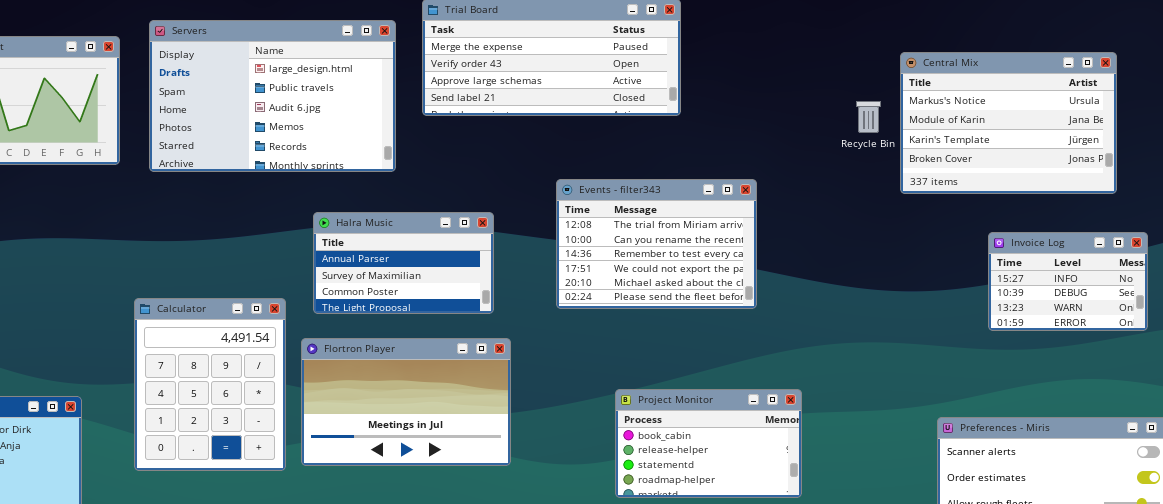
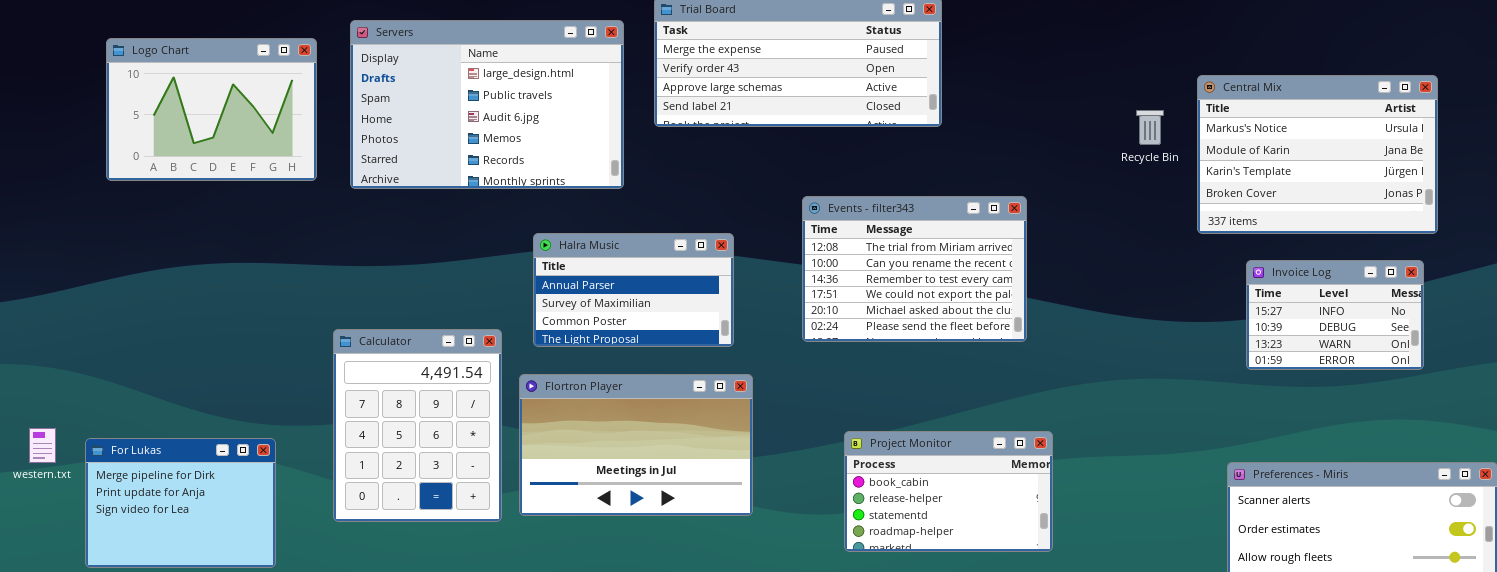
Central Mix: [900,52,1117,194] -> [1197,75,1438,234], moved
Invoice Log: [988,232,1148,331] -> [1246,260,1424,370], moved
Project Monitor: [615,389,802,498] -> [844,431,1053,552], moved

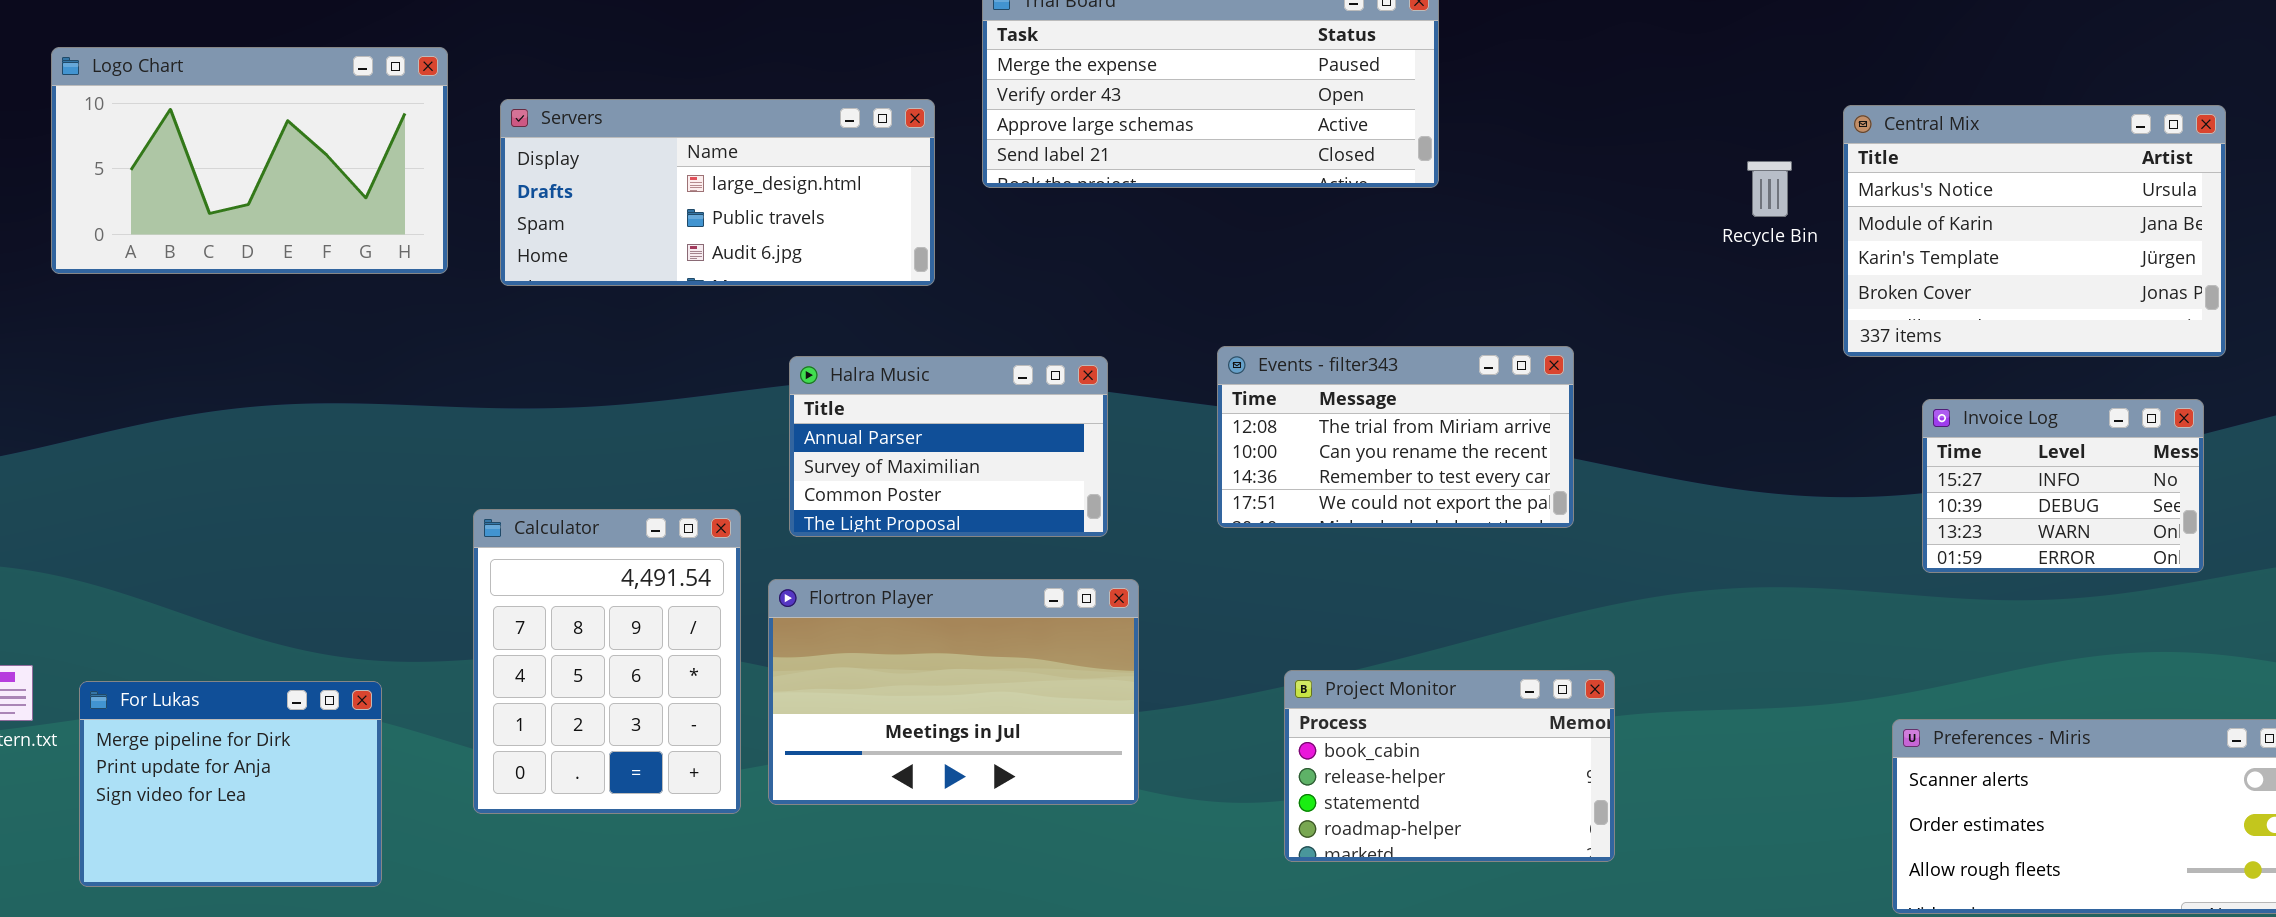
Servers: [350,20,624,189] -> [500,99,935,286], resized
Logo Chart: [106,38,317,181] -> [51,47,448,274], resized
Events - filter343: [802,196,1027,342] -> [1217,346,1574,528], resized

